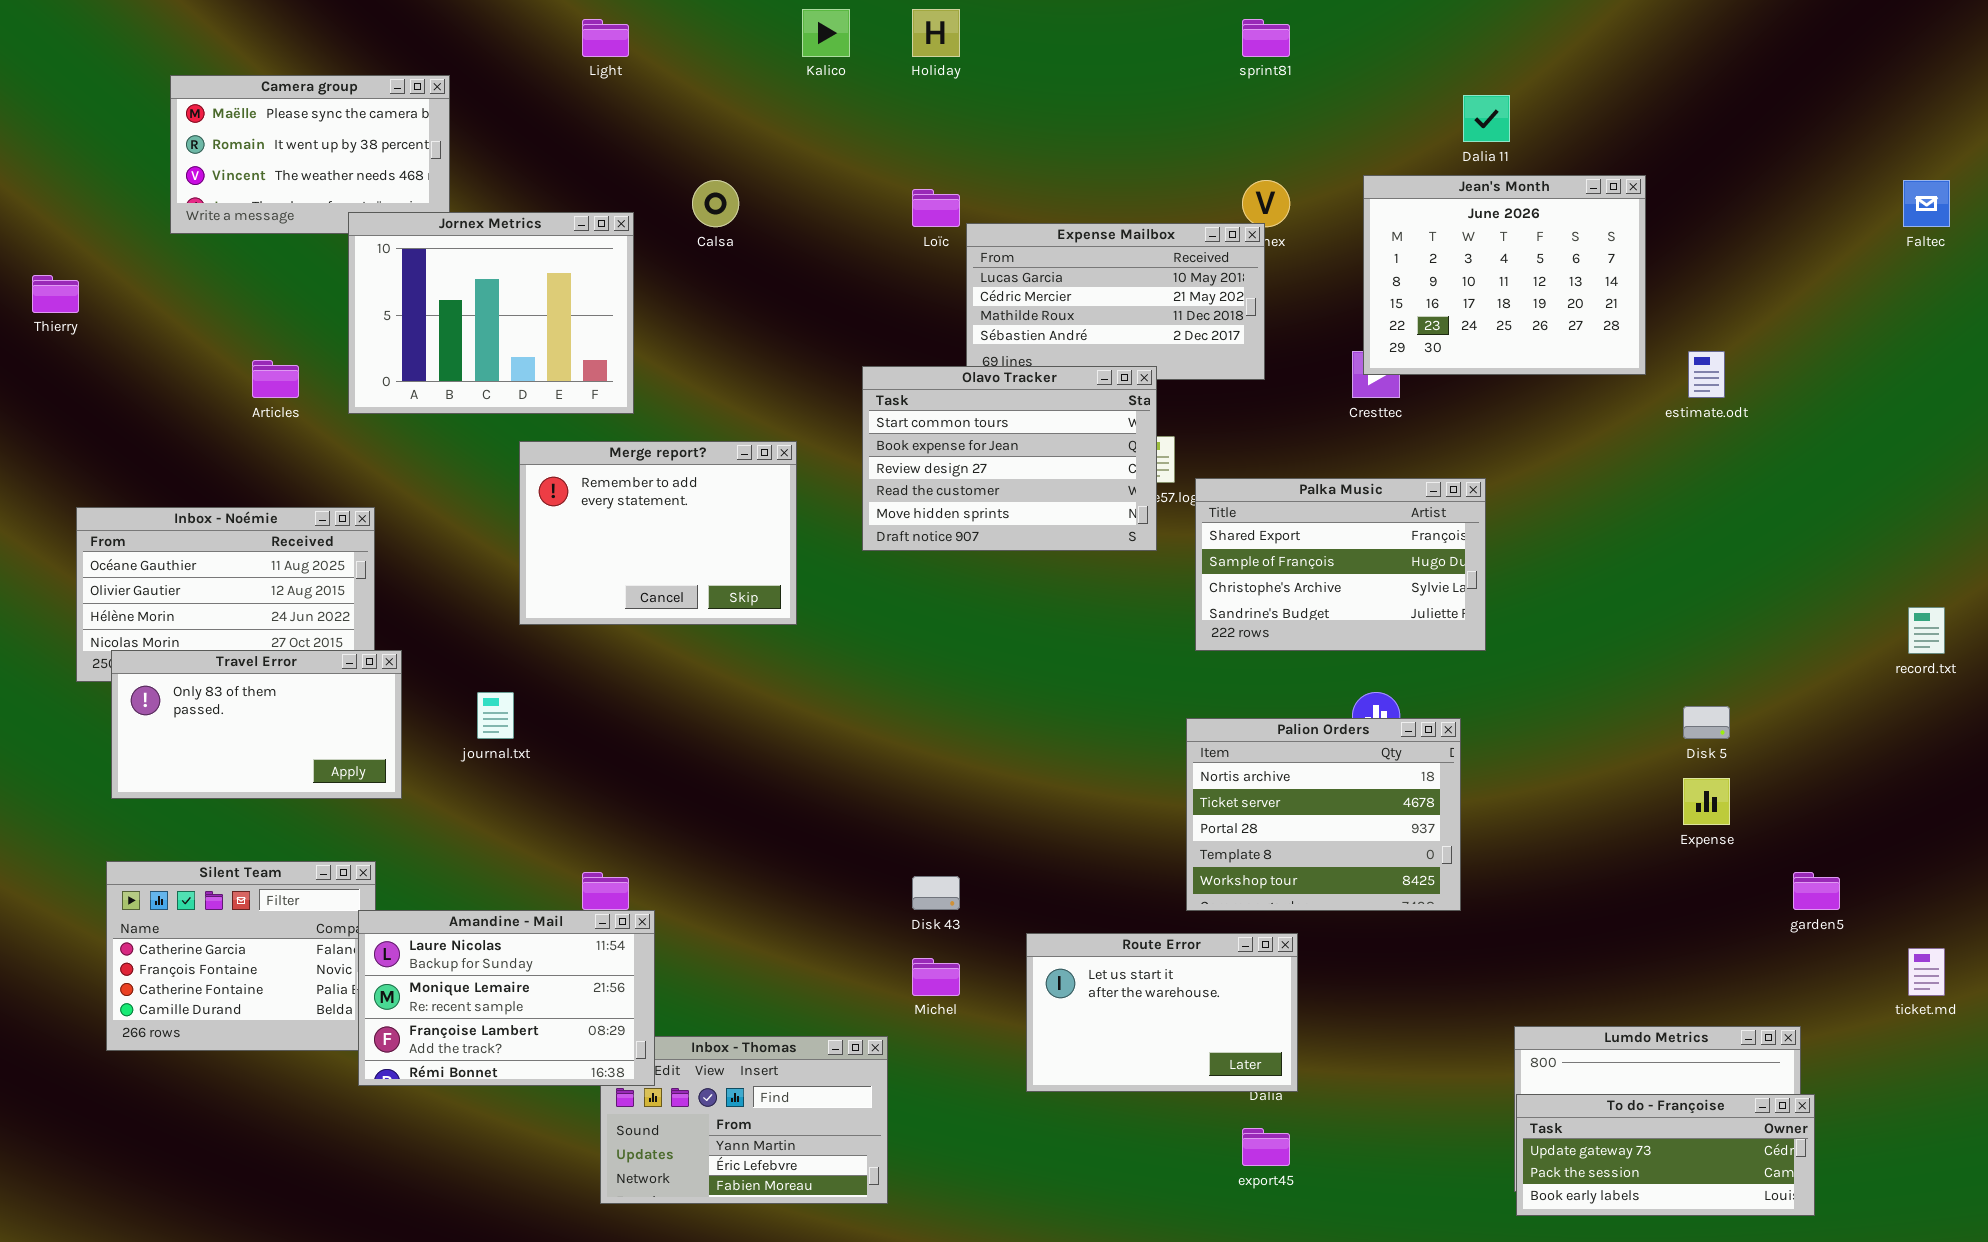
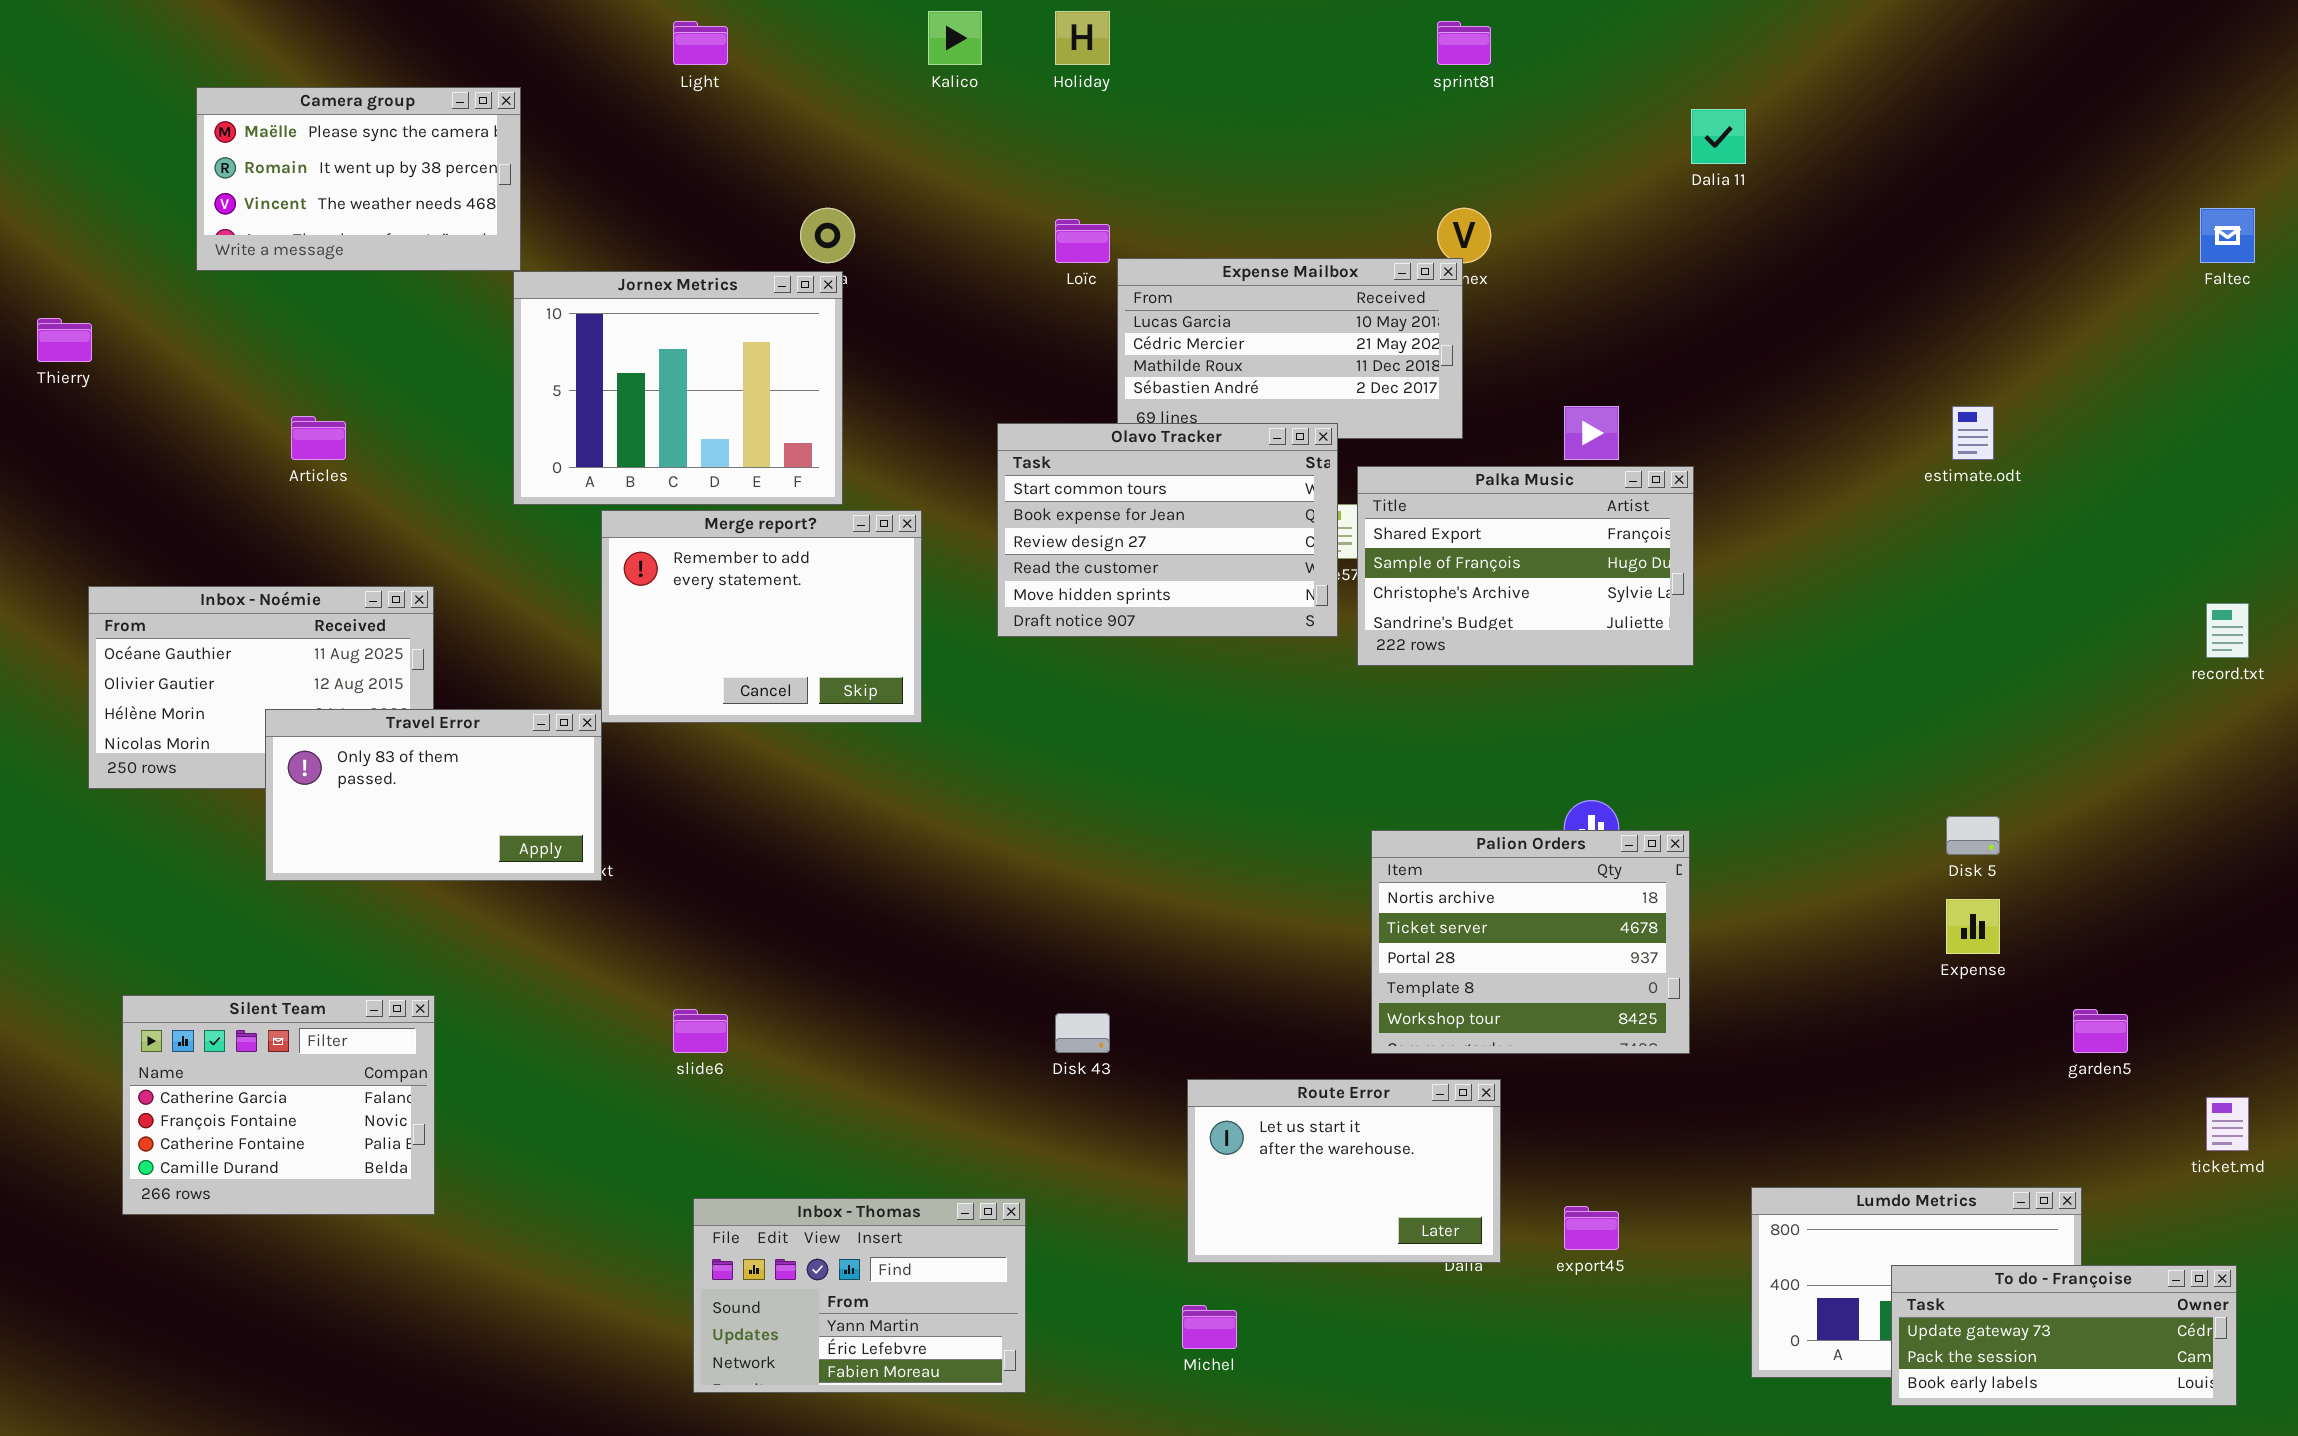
Jean's Month: [1363,175,1646,375] -> none, closed
Jornex Metrics: [348,212,634,414] -> [513,271,843,505], moved
Palka Music: [1195,478,1486,651] -> [1357,466,1694,666], moved
record.txt: [1908,607,1945,654] -> [2206,603,2249,658], moved
Travel Error: [111,650,402,799] -> [265,709,602,881], moved
Amandine - Mail: [358,910,655,1086] -> none, closed
Michel: [912,958,960,996] -> [1182,1305,1237,1349], moved
To do - Françoise: [1516,1094,1815,1216] -> [1891,1265,2237,1406], moved
export45: [1242,1128,1290,1166] -> [1564,1206,1619,1250], moved

